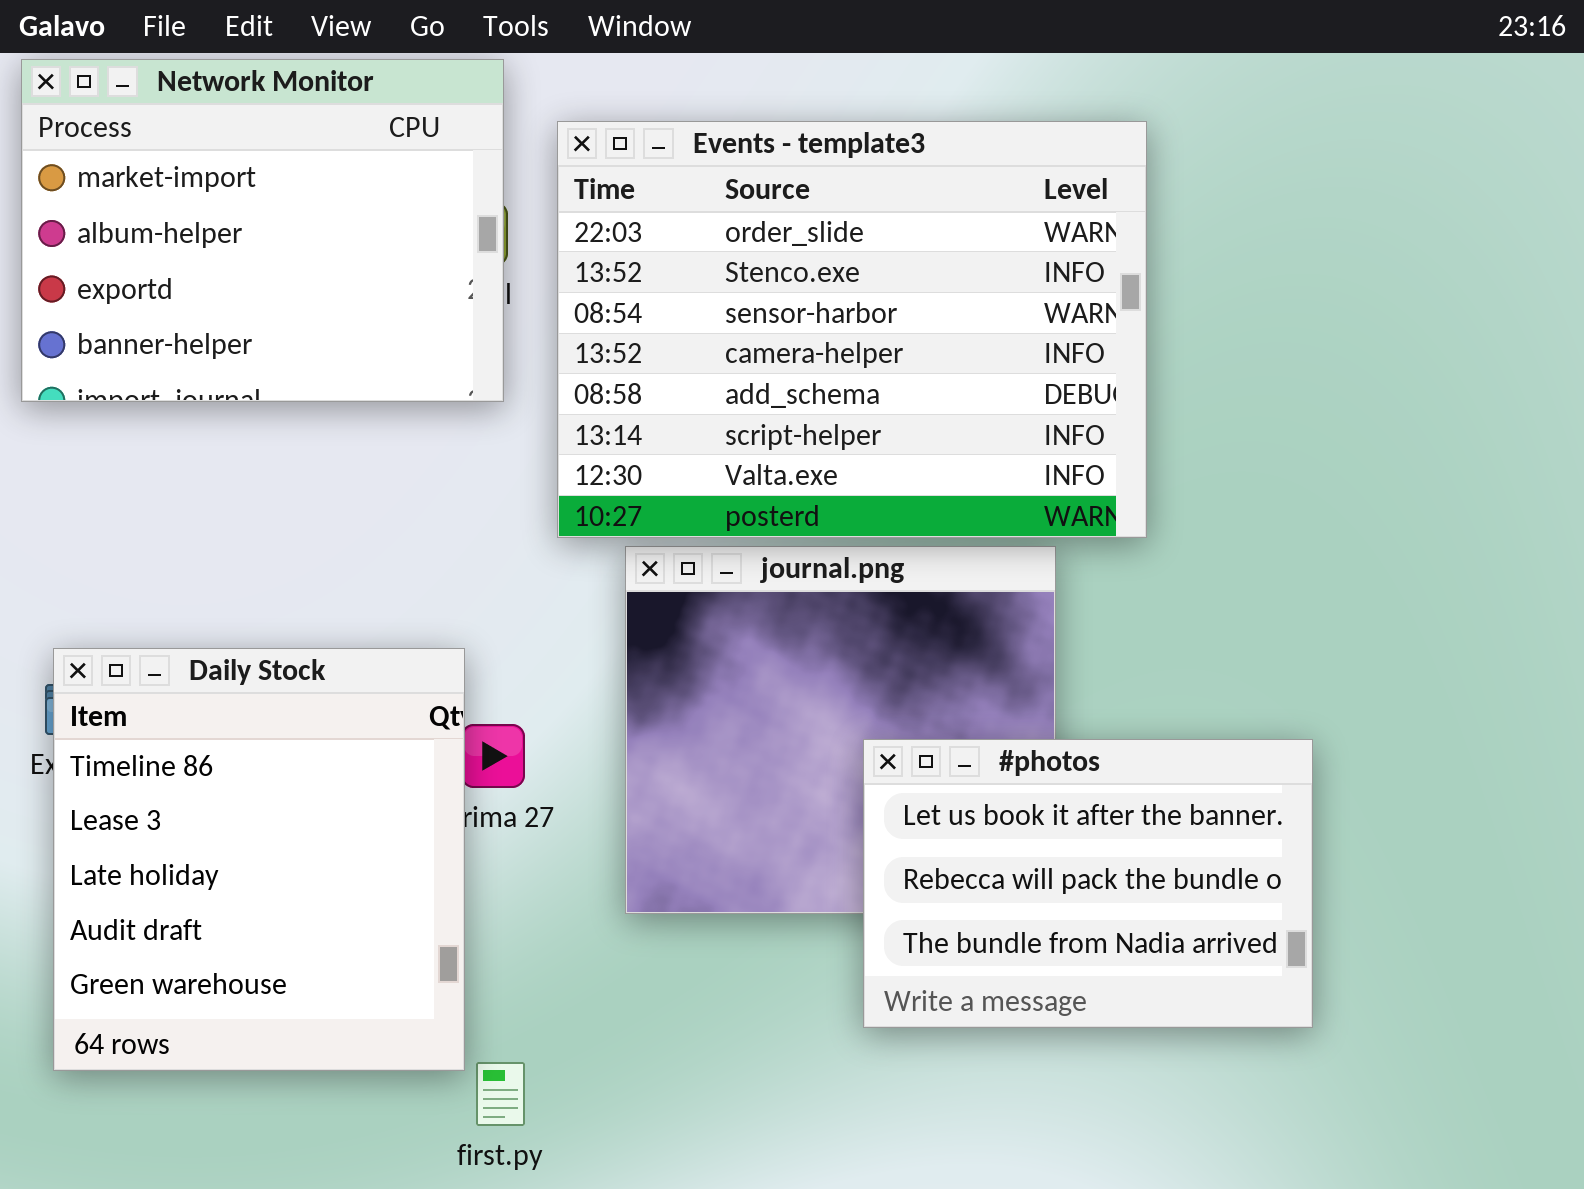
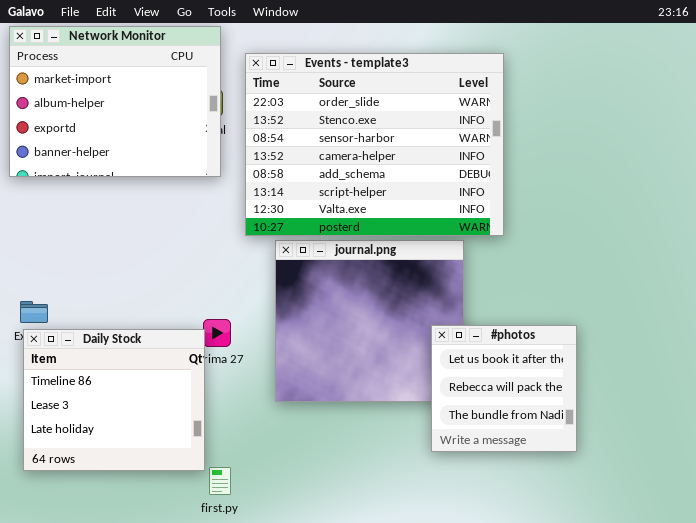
Daily Stock: [53,648,465,1071] -> [23,329,205,471], resized
#photos: [863,739,1313,1028] -> [431,325,577,452], resized

